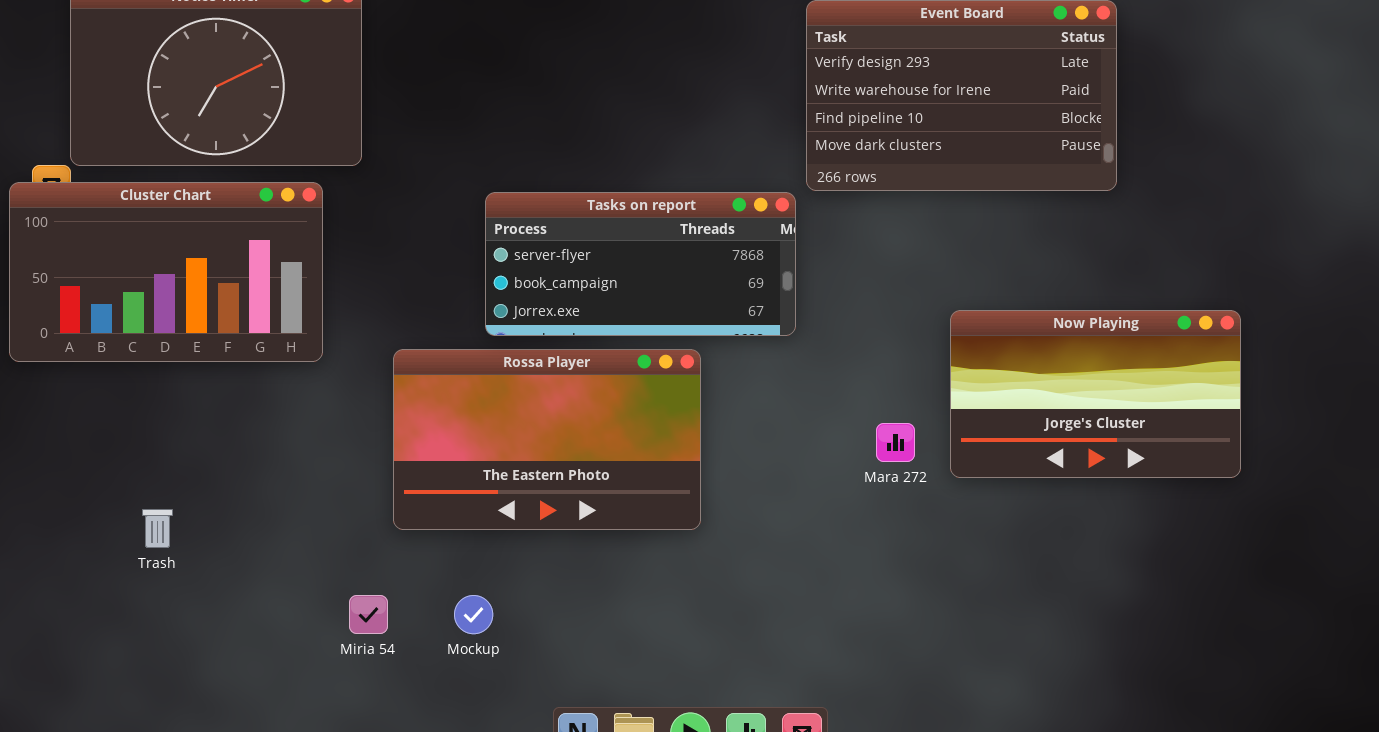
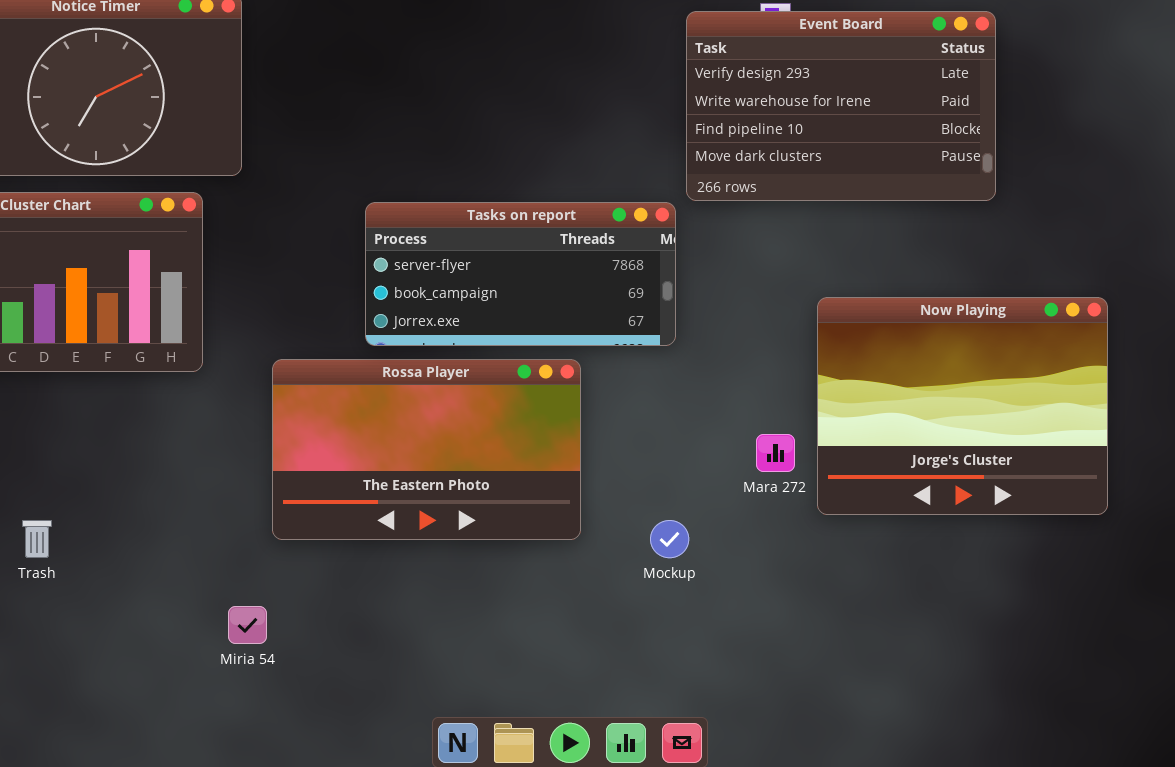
Now Playing: [950,310,1241,478] -> [817,297,1108,515], moved, resized
Mockup: [454,595,493,634] -> [650,520,689,558], moved

